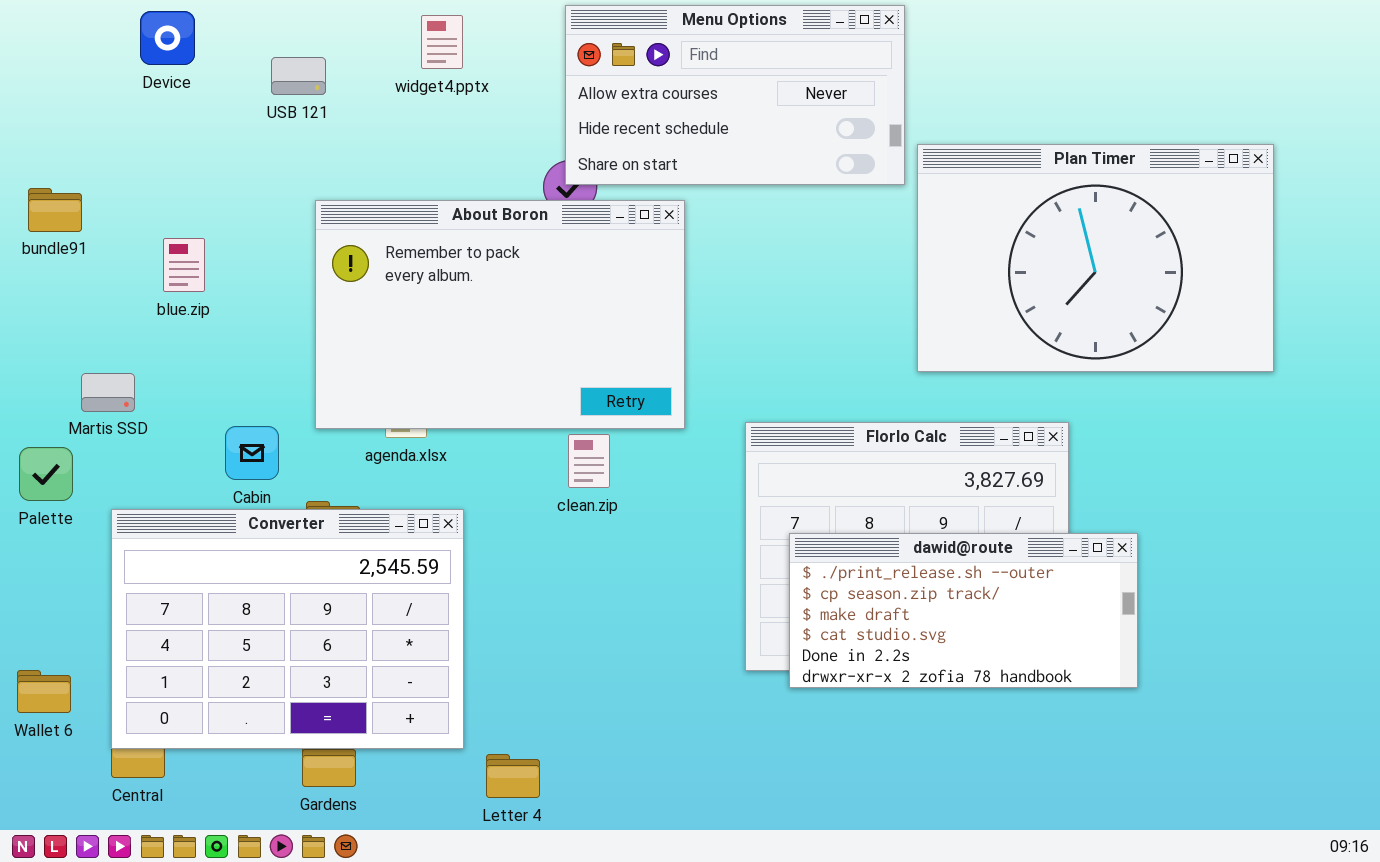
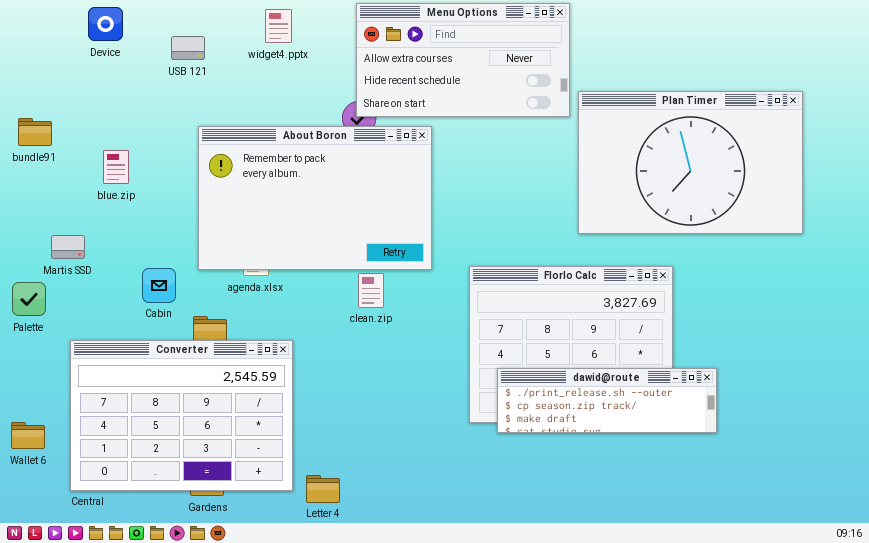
Converter: [111,509,464,749] -> [70,340,293,491], moved
dawid@route: [789,533,1138,688] -> [497,368,717,433], resized

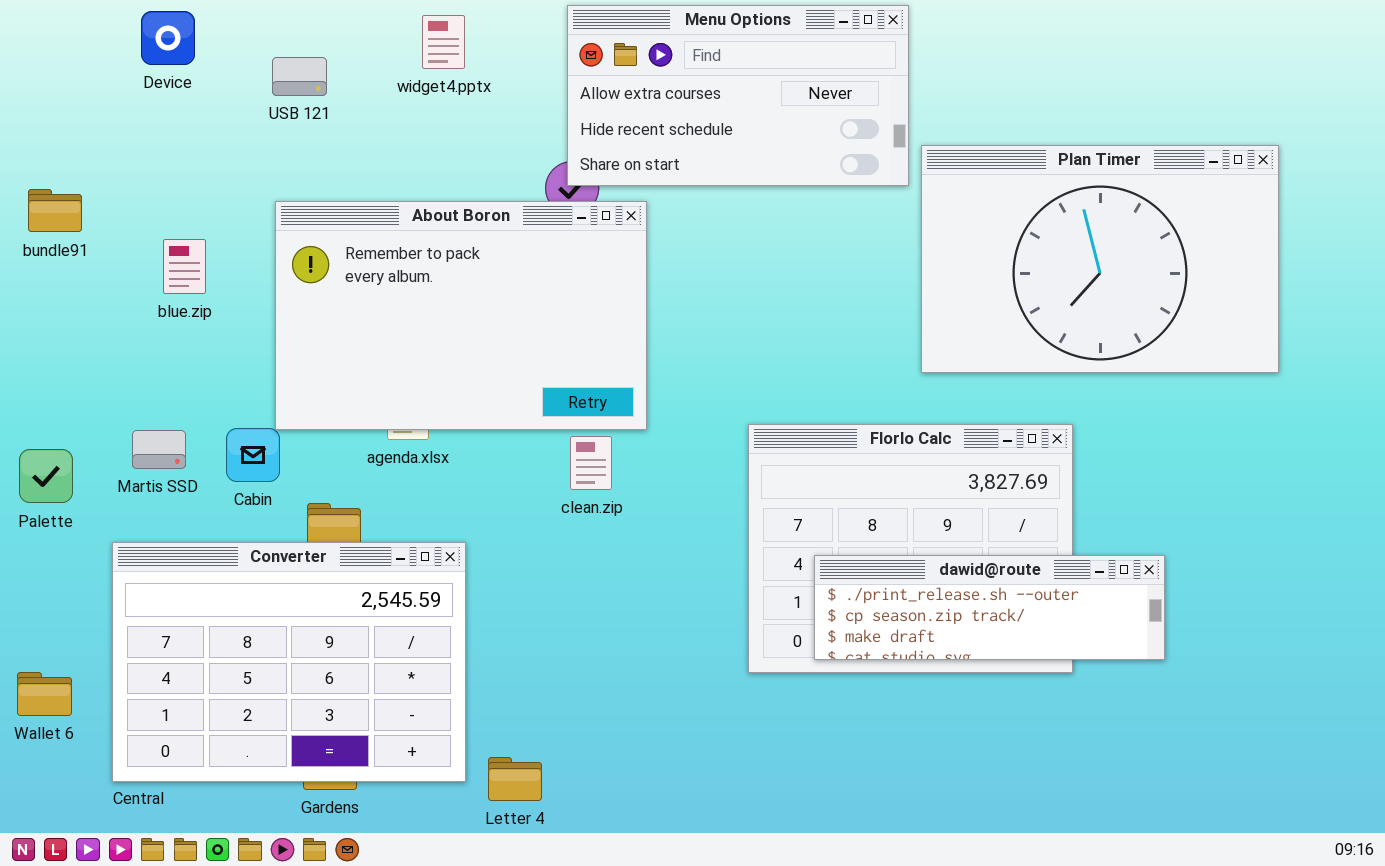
About Boron: [198,126,432,270] -> [275,201,647,430], moved
Martis SSD: [51,235,85,259] -> [132,430,186,469], moved
dawid@route: [497,368,717,433] -> [814,555,1165,660], moved

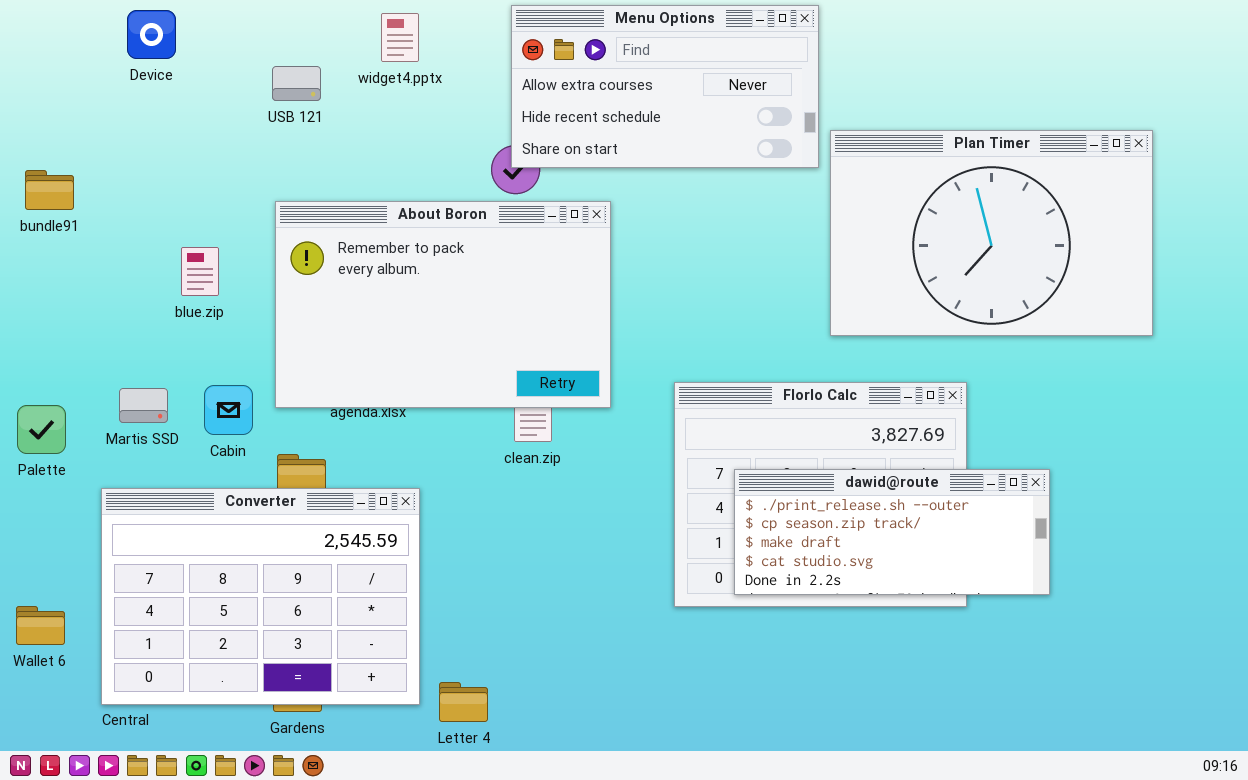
USB 121: [272,57,327,96] -> [272,66,321,101], moved
About Boron: [275,201,647,430] -> [275,201,611,408], moved
blue.zip: [163,239,206,294] -> [181,247,219,296], moved
dawid@route: [814,555,1165,660] -> [734,469,1050,595], resized

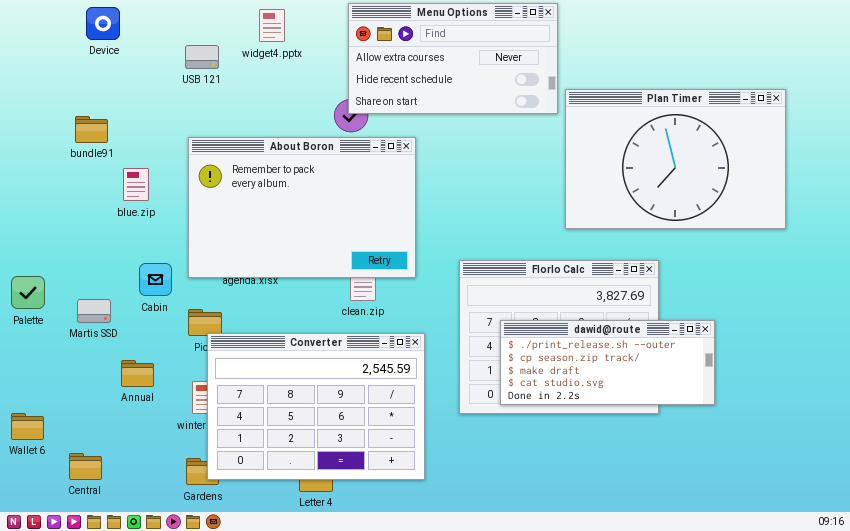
bundle91: [25,170,74,210] -> [75,116,108,143], moved
Martis SSD: [119,388,168,423] -> [77,299,111,323], moved
Converter: [101,488,420,705] -> [207,333,425,480], moved

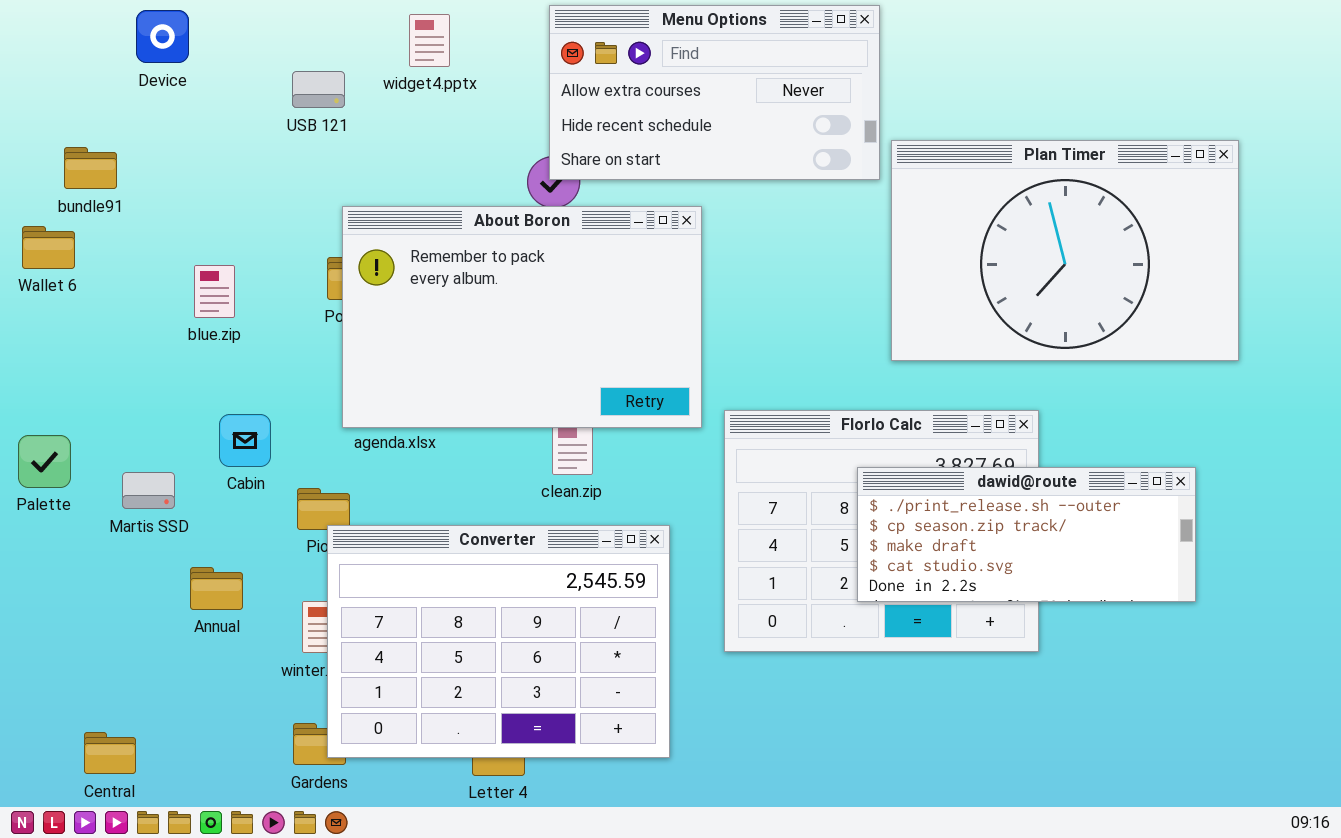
bundle91: [75,116,108,143] -> [64,147,117,189], moved
About Boron: [188,137,416,278] -> [342,206,702,428], moved
dawid@route: [500,320,715,405] -> [857,467,1196,602], moved
Wallet 6: [11,413,44,440] -> [22,226,75,269], moved
Central: [69,453,102,480] -> [84,732,136,774], moved

